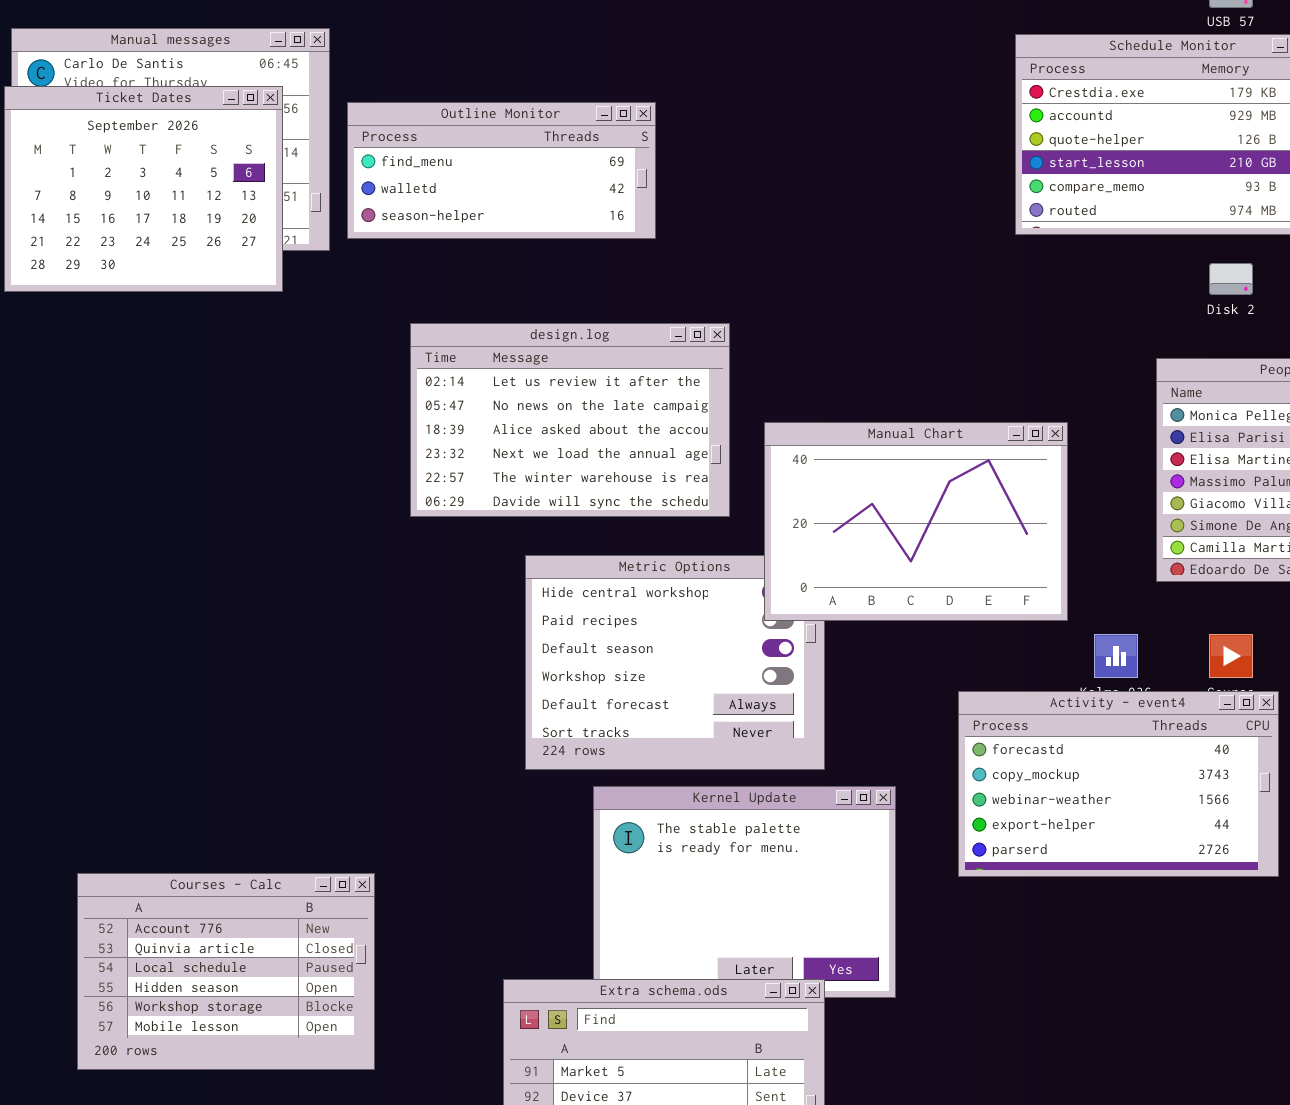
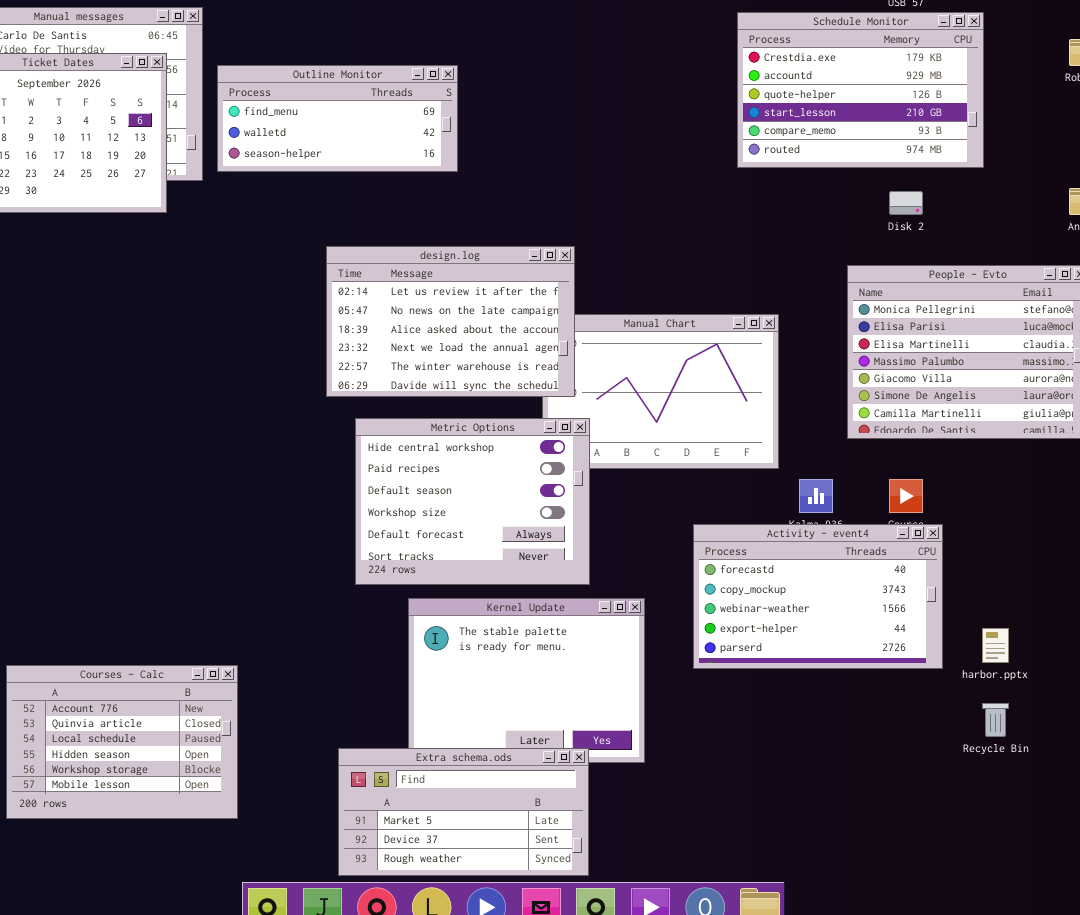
design.log: [410,323,730,517] -> [326,246,575,397], moved
Metric Options: [525,555,825,770] -> [355,418,590,585], raised

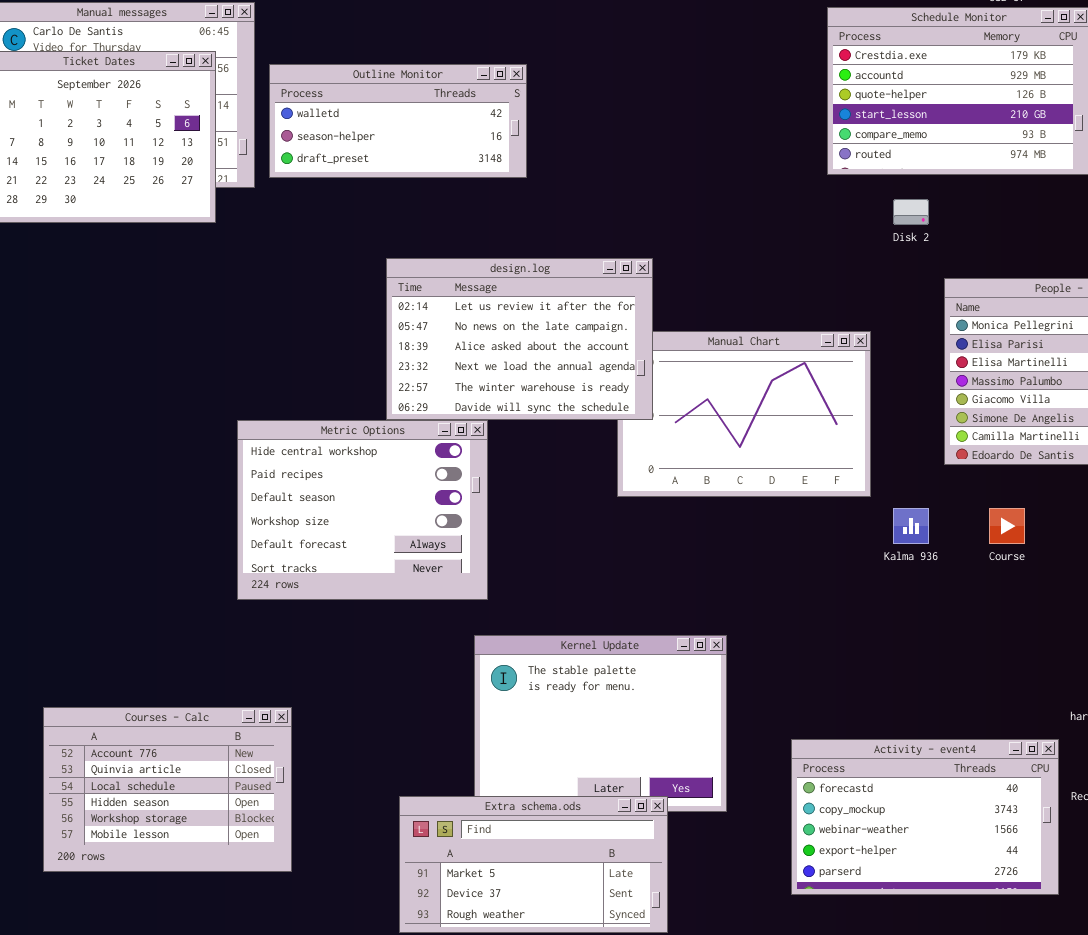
Outline Monitor: [217,65,458,172] -> [269,64,527,178], scrolled down 1 row
Disk 2: [889,191,923,215] -> [893,199,929,225], moved
Metric Options: [355,418,590,585] -> [237,420,488,600], moved
Activity - event4: [693,524,943,669] -> [791,739,1059,895], moved

